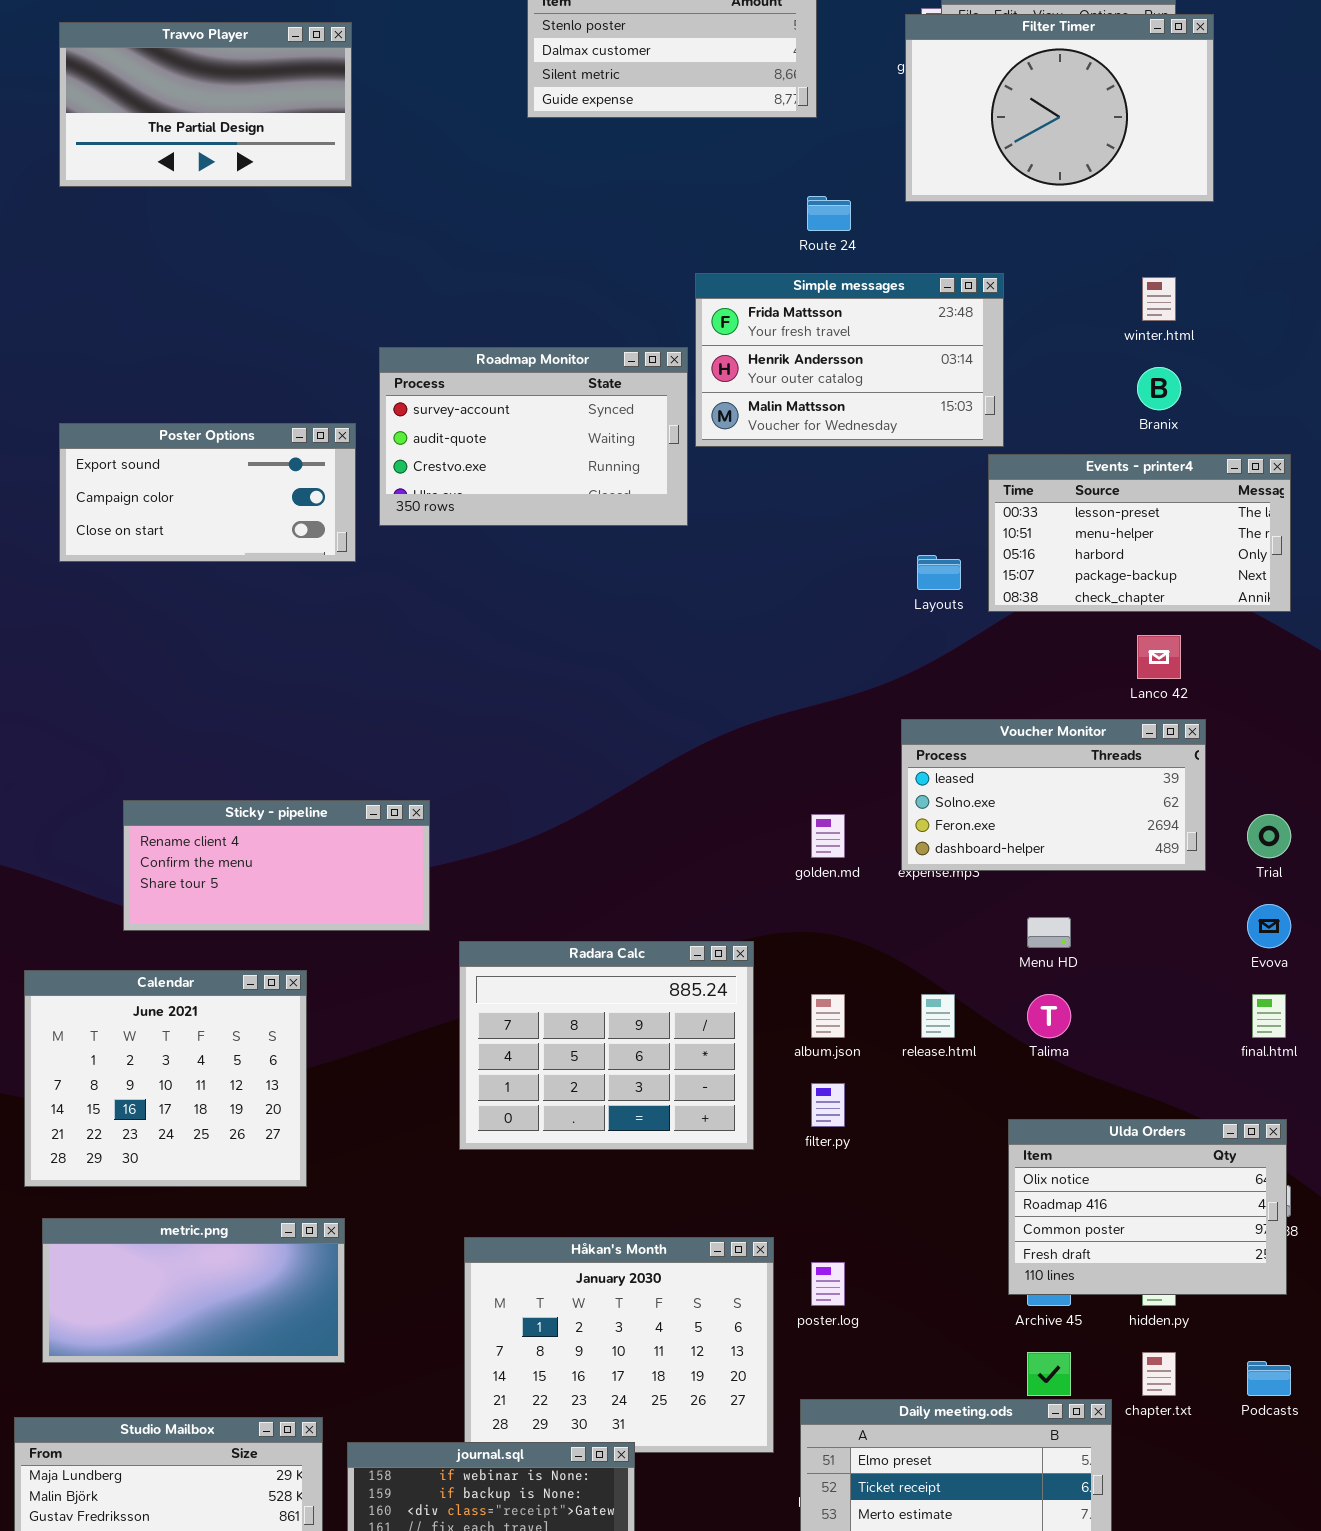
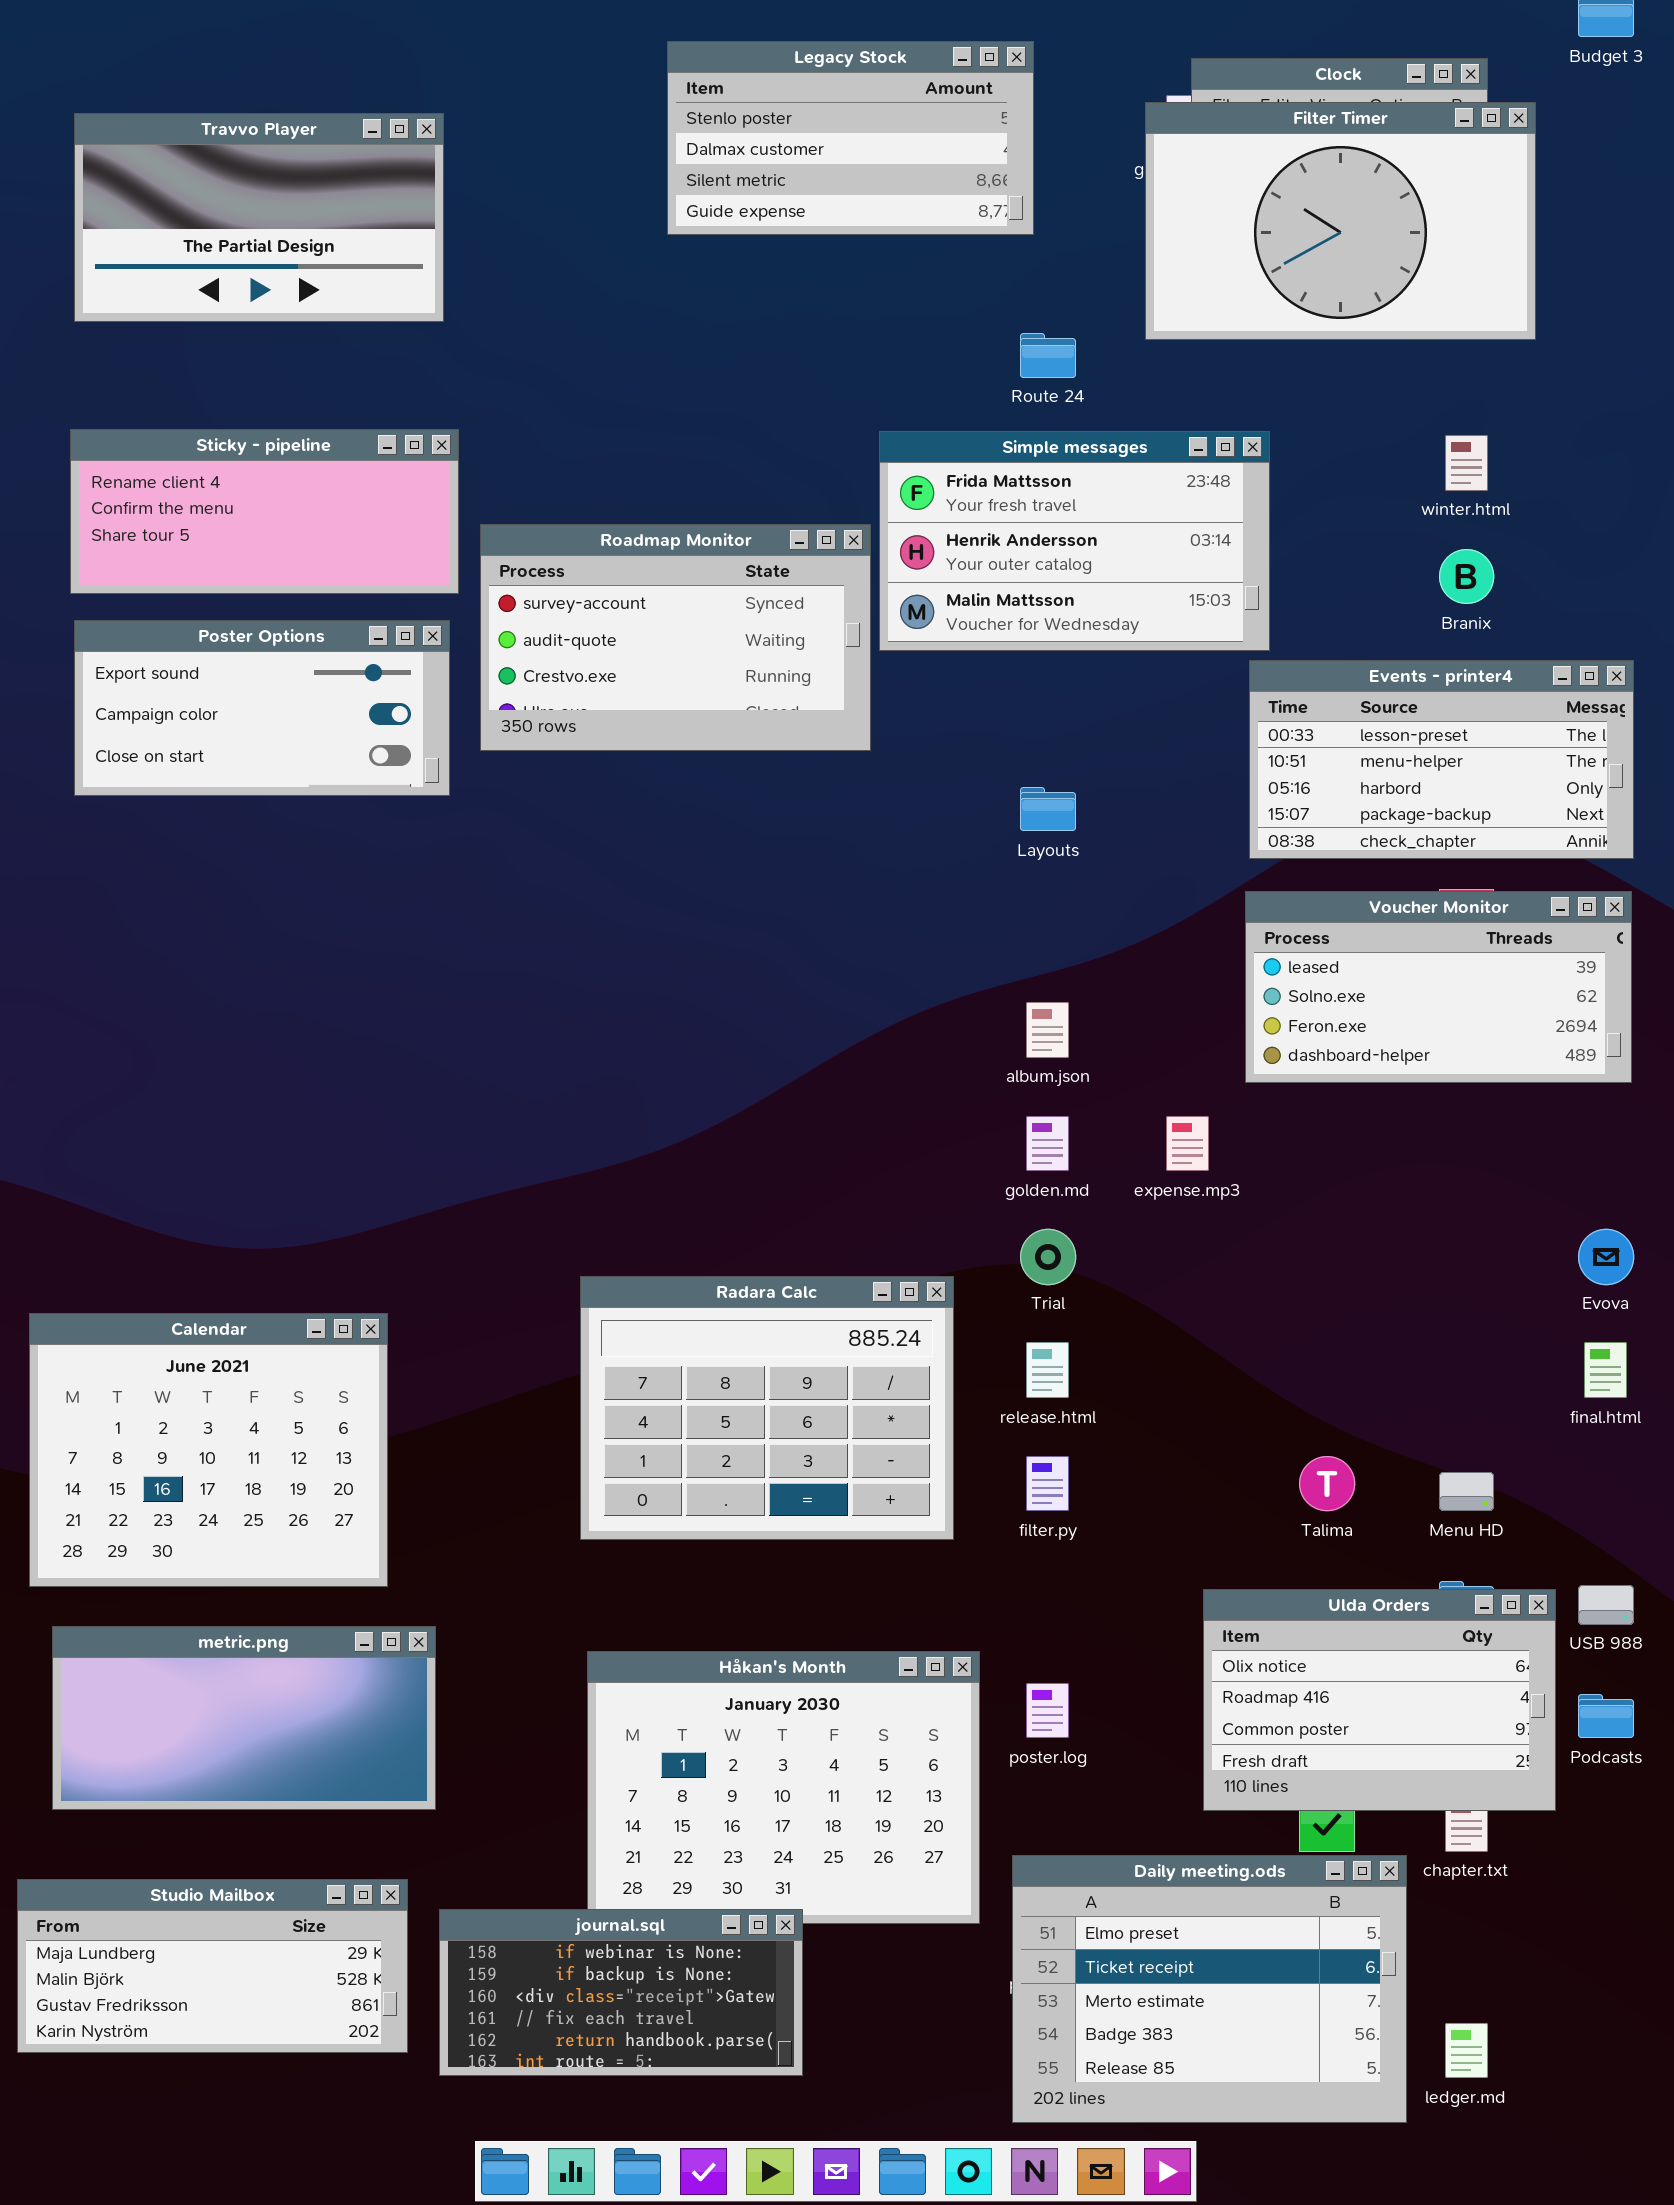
Layouts: [917,555,961,590] -> [1020,787,1076,831], moved
Voucher Monitor: [901,719,1206,871] -> [1245,891,1632,1083], moved
Sticky - pipeline: [123,800,430,931] -> [70,429,459,594], moved
Trial: [1247,814,1291,858] -> [1020,1229,1076,1285], moved
Menu HD: [1027,917,1071,948] -> [1439,1472,1494,1511], moved
album.json: [811,994,845,1038] -> [1026,1002,1069,1058], moved
release.html: [921,994,955,1038] -> [1026,1342,1069,1398], moved
Talima: [1027,994,1071,1038] -> [1299,1456,1355,1511], moved
Ulda Orders: [1008,1119,1287,1295] -> [1203,1589,1556,1811], moved
Podcasts: [1247,1361,1291,1396] -> [1578,1694,1634,1738], moved

